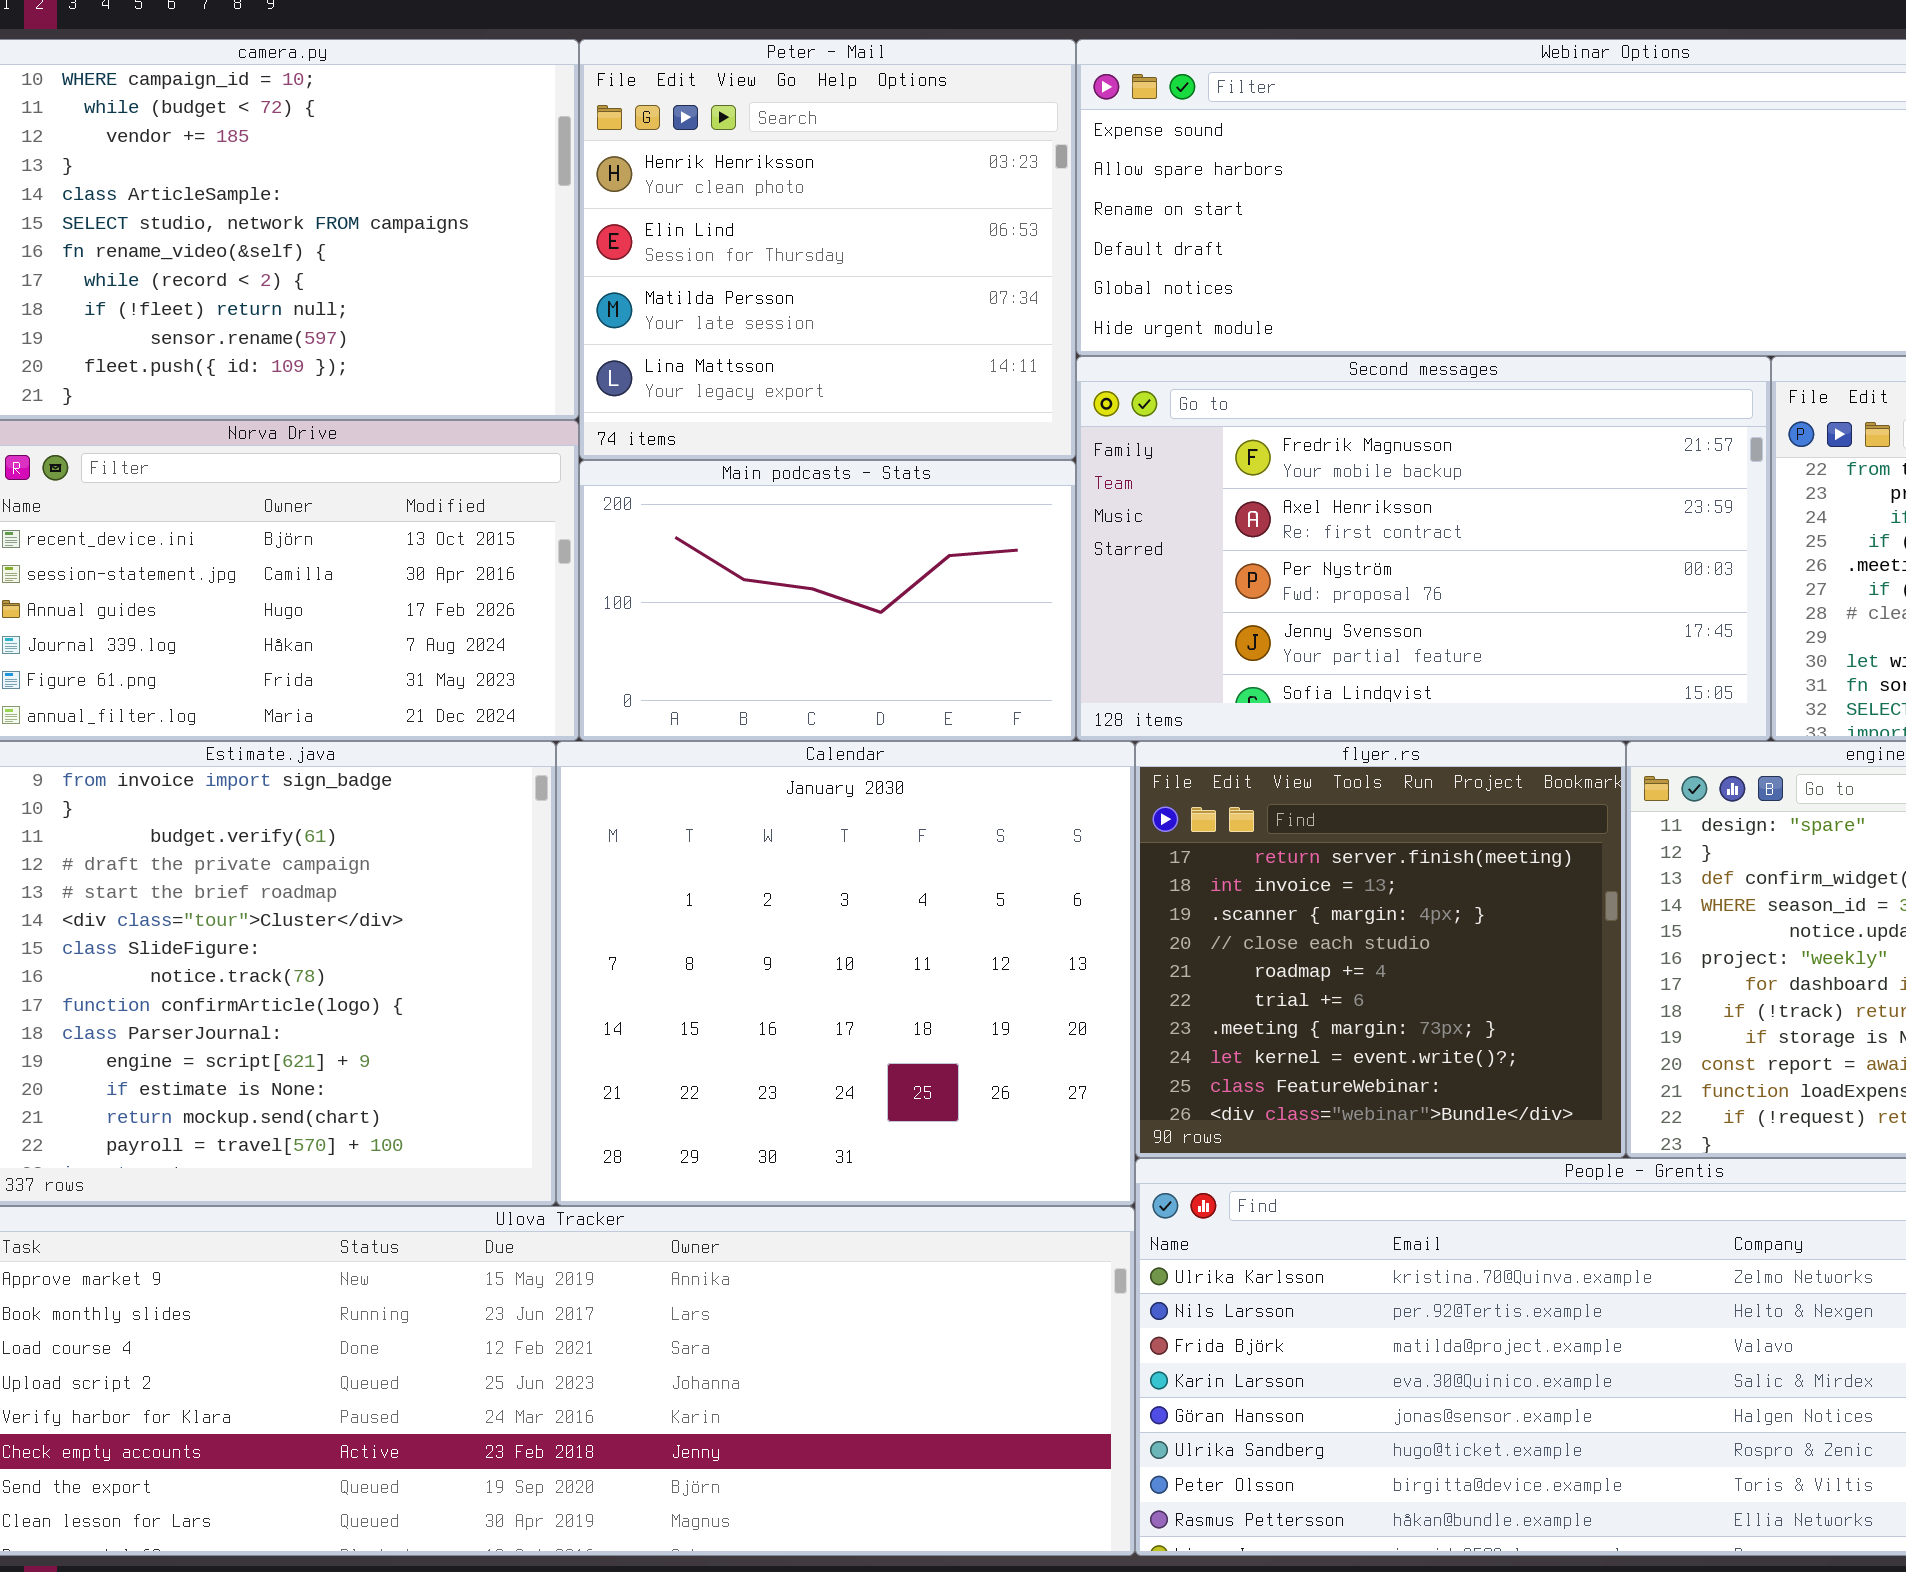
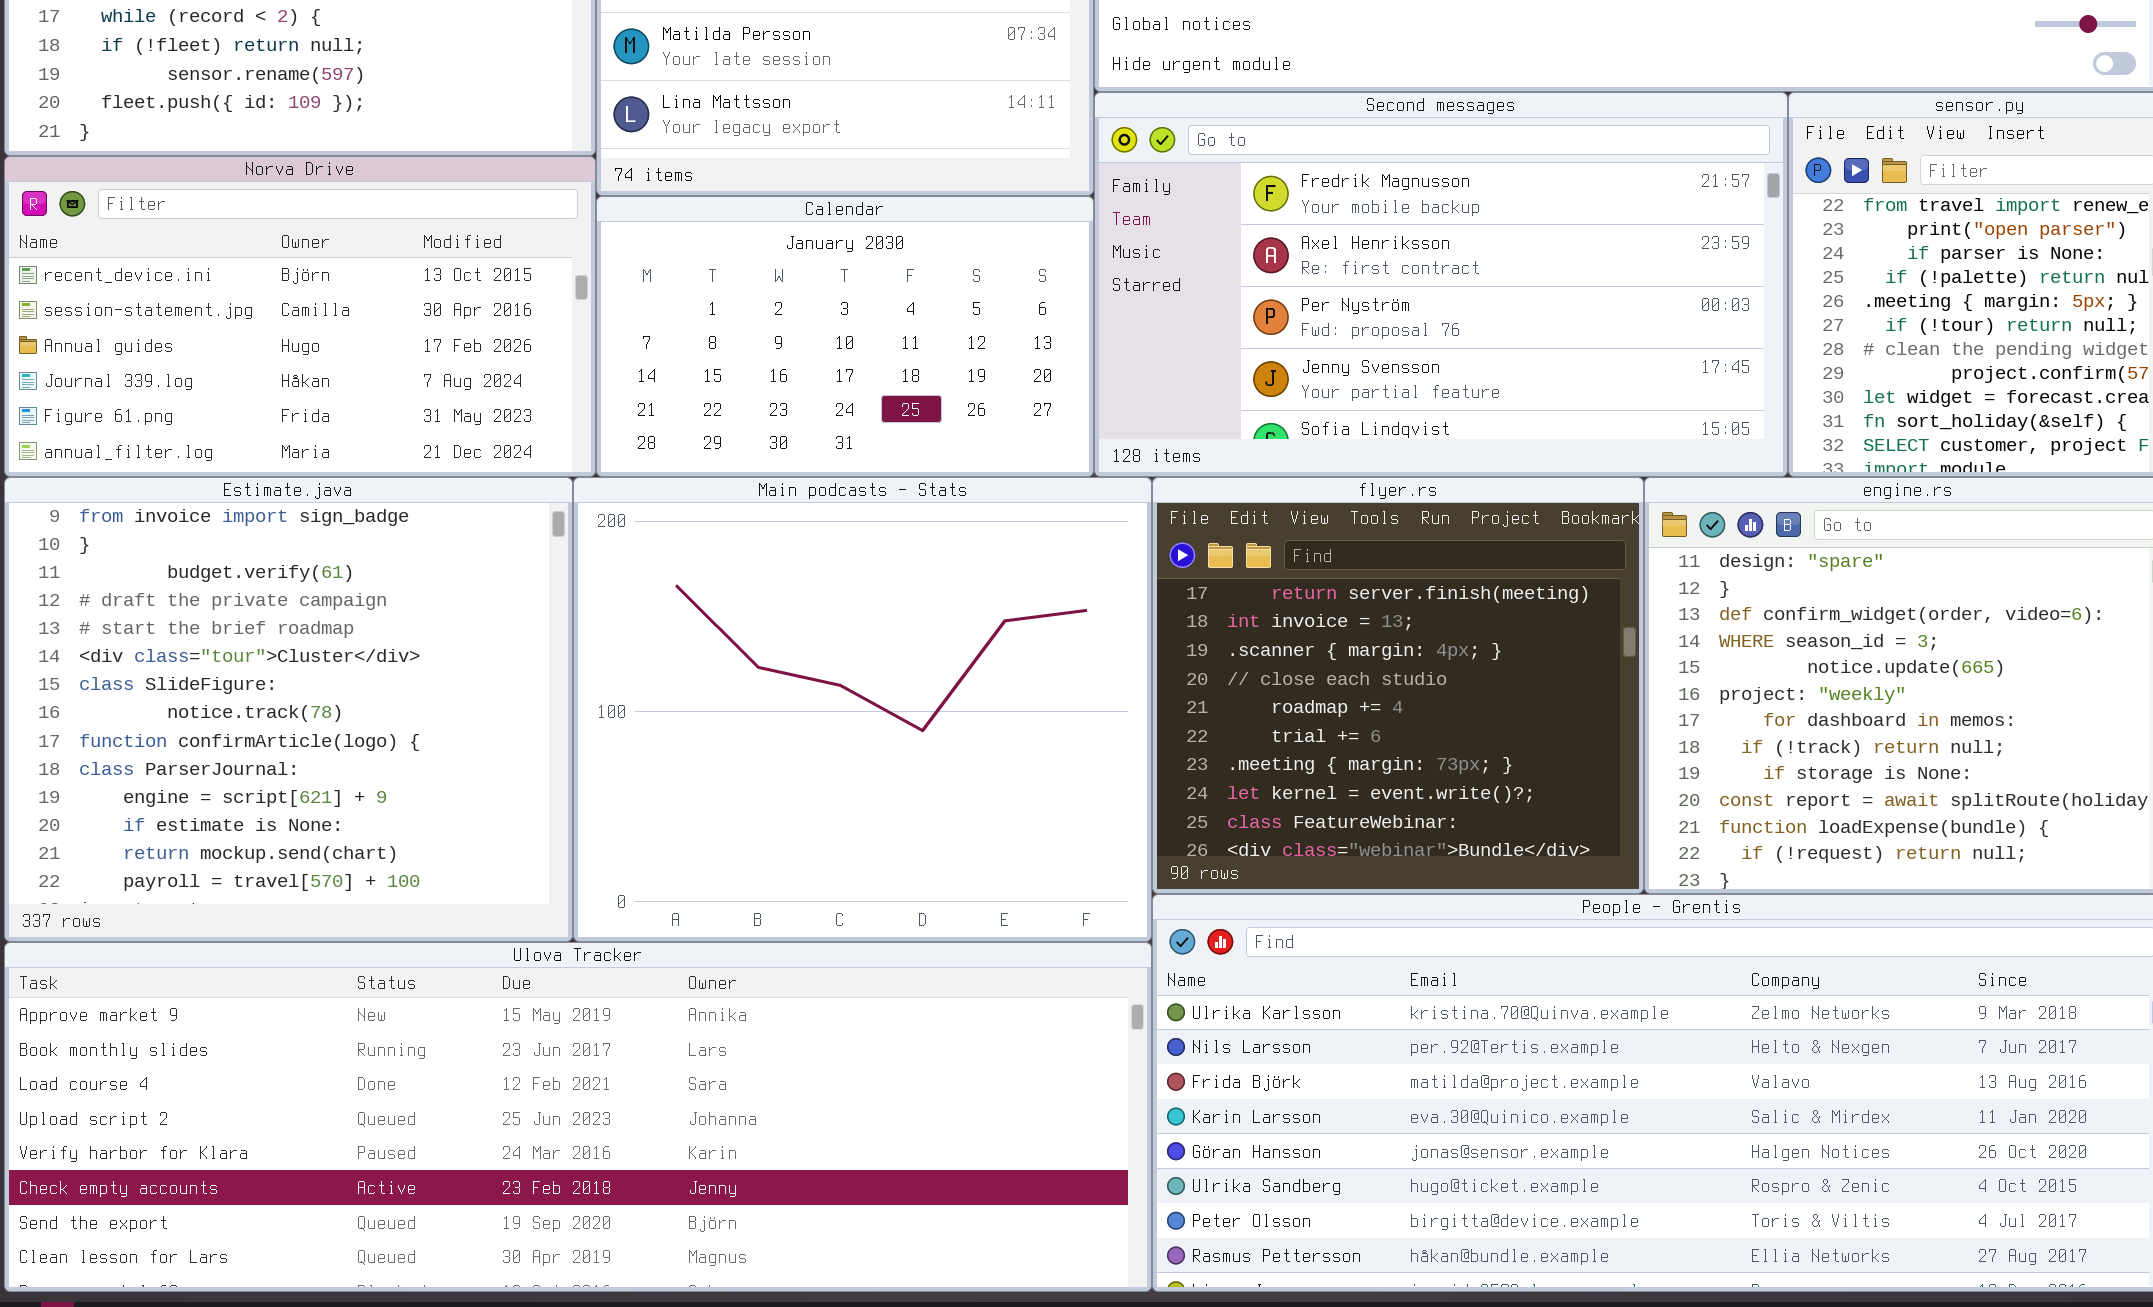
Main podcasts - Stats: [579,460,1076,741] -> [573,477,1152,942], moved, resized
Calendar: [556,741,1135,1206] -> [596,196,1094,477], moved, resized

